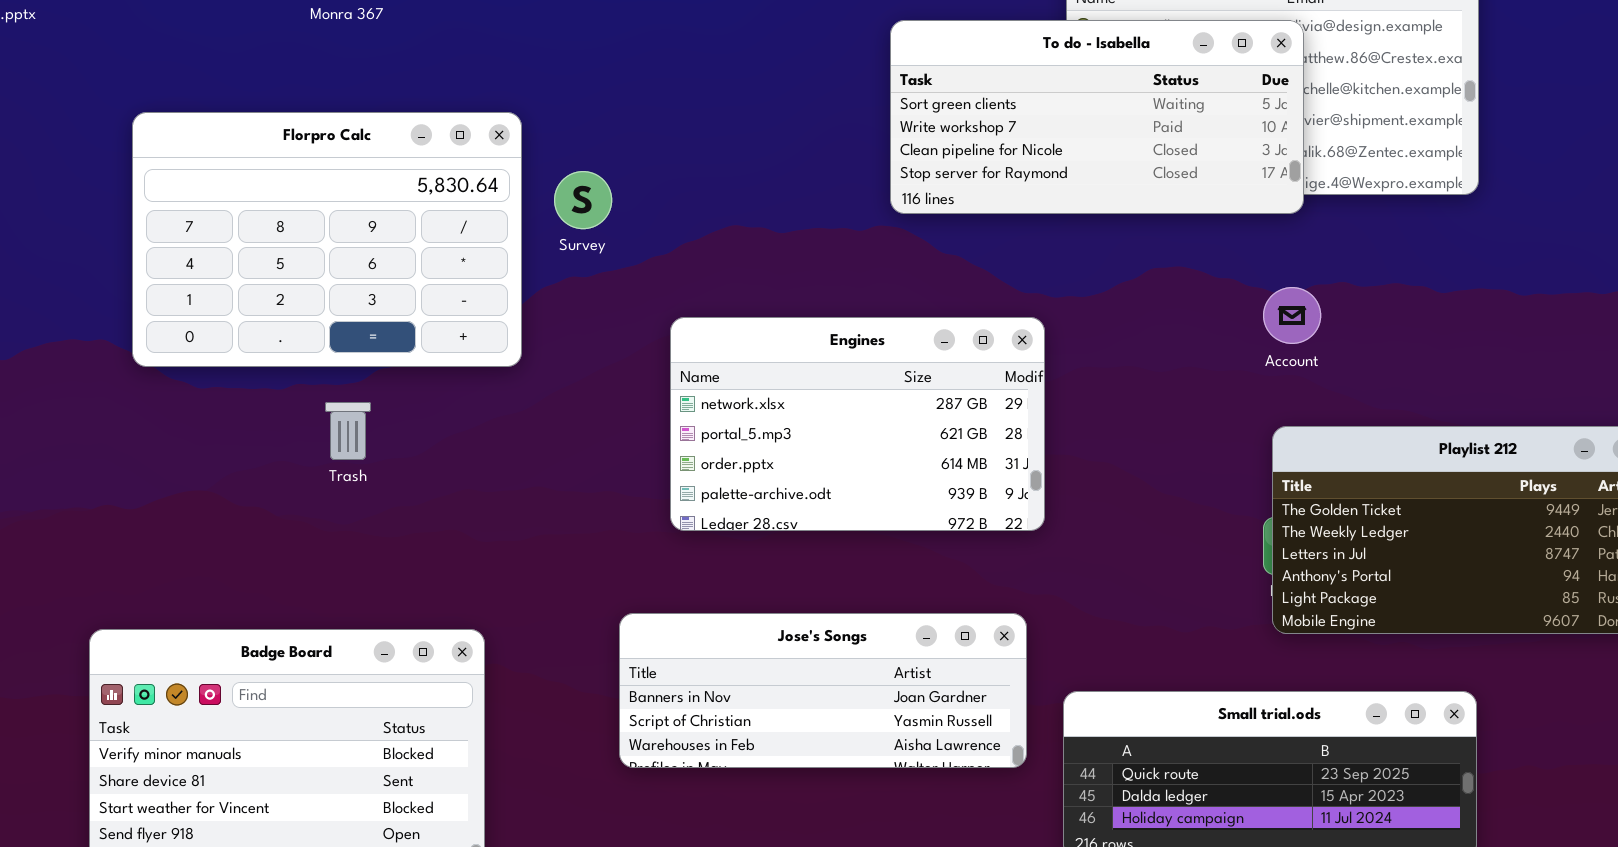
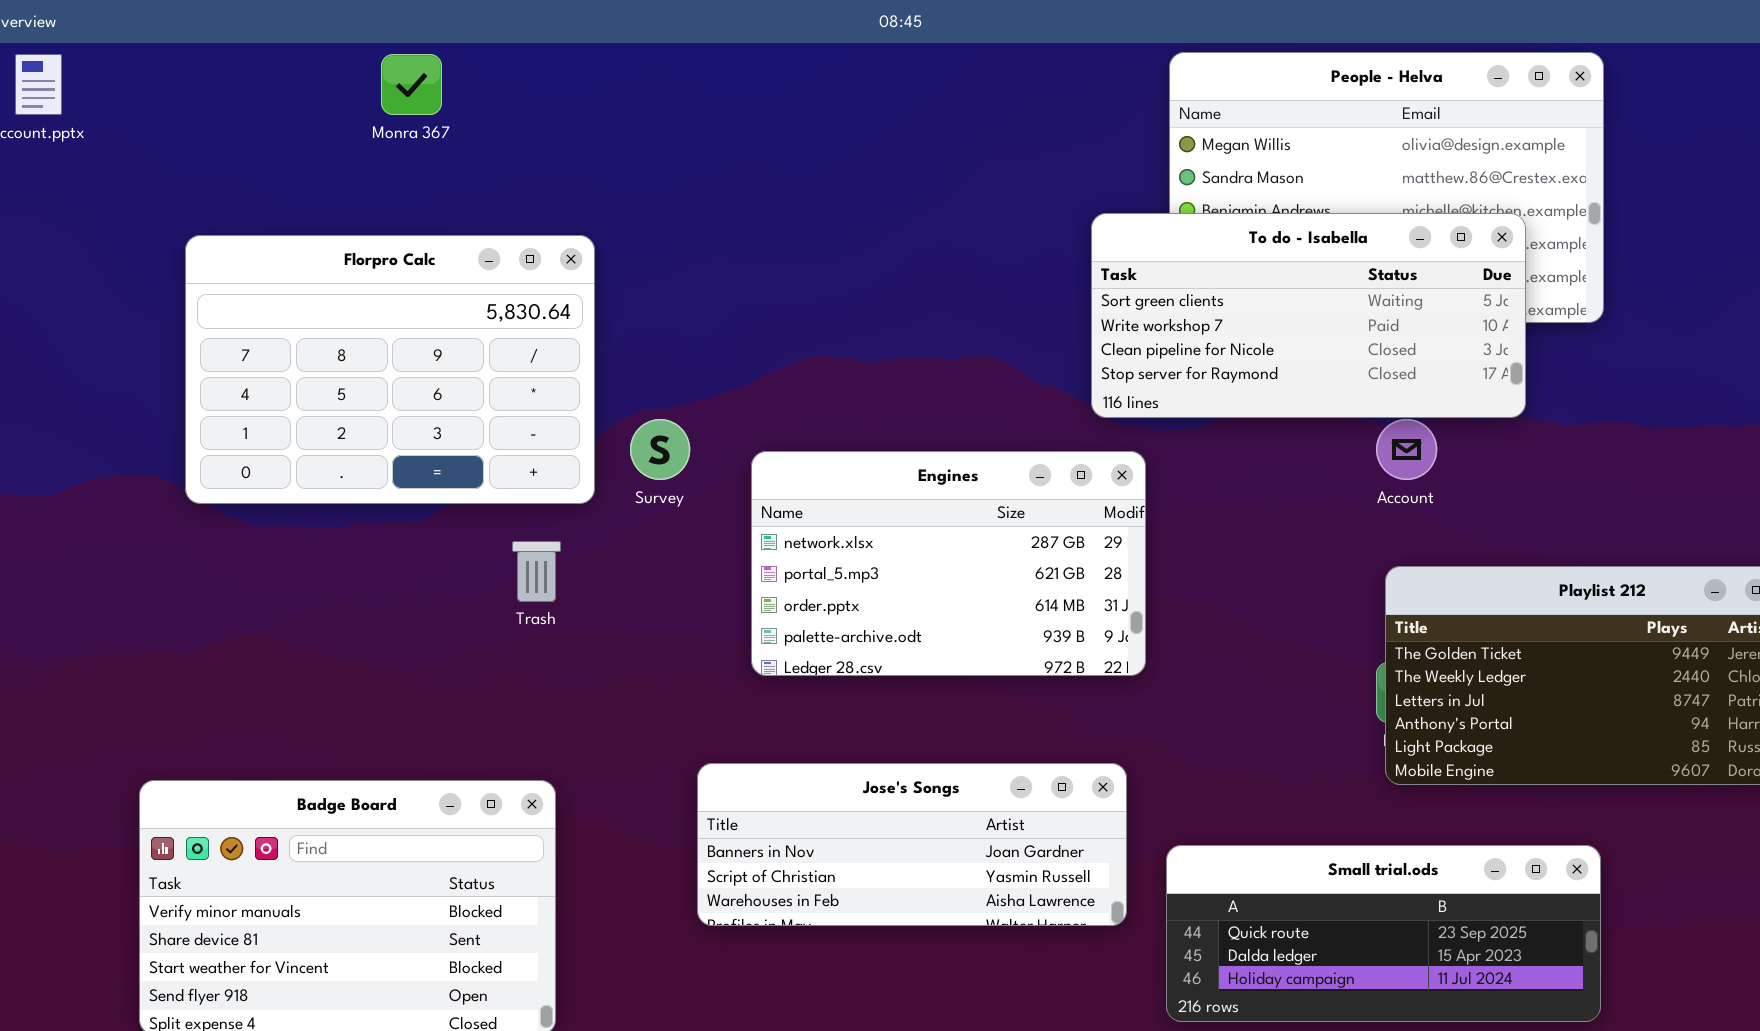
To do - Isabella: [890,20,1304,214] -> [1091,213,1526,418], moved
Survey: [554,171,612,229] -> [630,419,690,480], moved
Trash: [325,402,371,460] -> [512,541,561,602], moved

